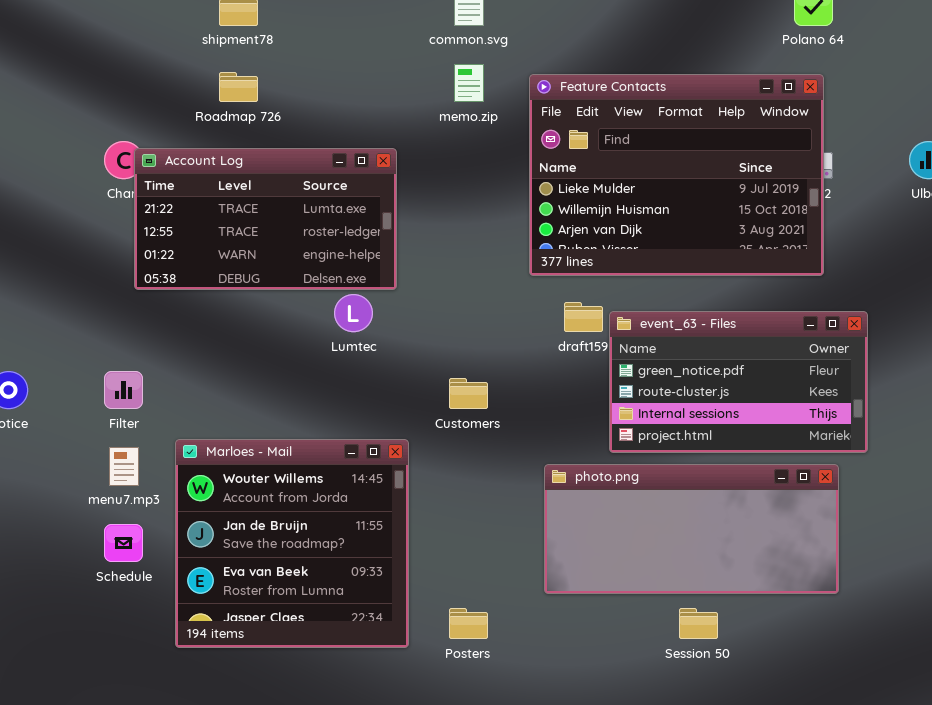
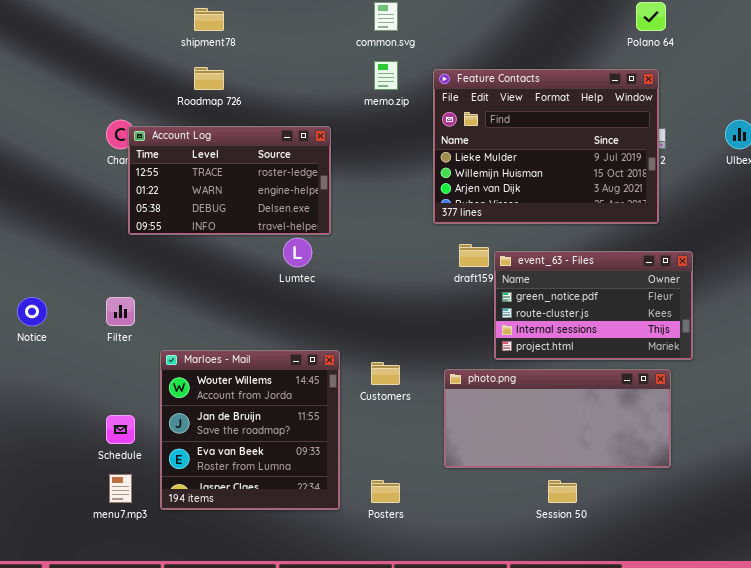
Account Log: [134,148,397,290] -> [128,126,331,235], scrolled down 1 row
Customers: [449,378,488,409] -> [371,362,400,385], moved
menu7.mp3: [109,447,139,486] -> [109,474,132,503], moved

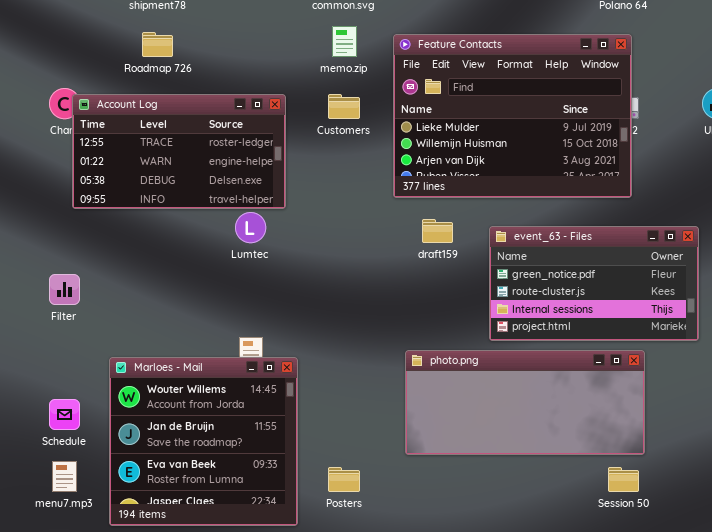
event_63 - Files: [494,251,693,360] -> [489,226,699,341], moved
Marloes - Mail: [160,350,340,510] -> [109,357,298,526], moved
Customers: [371,362,400,385] -> [328,94,360,119], moved
Session 50: [548,480,577,503] -> [608,467,639,492], moved

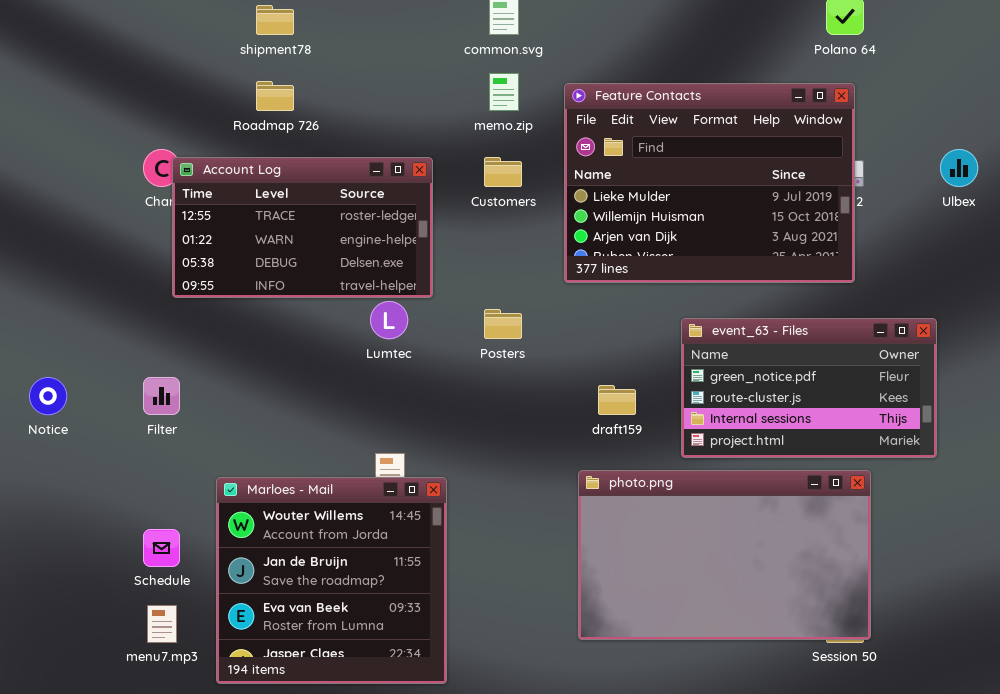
draft159: [422,219,453,243] -> [598,385,636,415], moved
photo.png: [405,350,645,455] -> [578,470,871,640], resized
Posters: [328,467,360,492] -> [484,309,522,339], moved

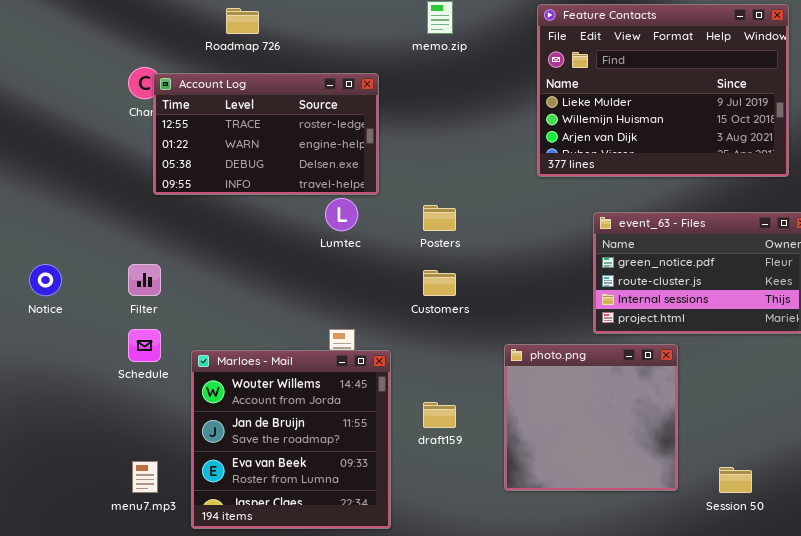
Feature Contacts: [564,83,855,283] -> [537,4,789,177], moved
Customers: [484,157,522,187] -> [423,270,456,296], moved
draft159: [598,385,636,415] -> [423,402,456,428], moved
photo.png: [578,470,871,640] -> [504,344,678,491], resized
Schedule: [143,529,180,567] -> [128,329,161,362], moved

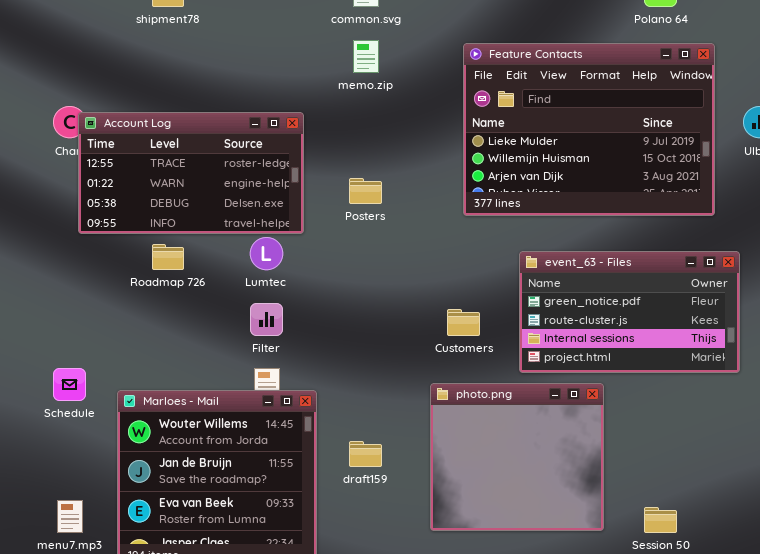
Roadmap 726: [226,8,259,34] -> [152,244,184,270], moved
Posters: [423,205,456,231] -> [349,178,382,204], moved
Filter: [128,264,161,296] -> [250,303,283,336], moved
Customers: [423,270,456,296] -> [447,309,480,336], moved

